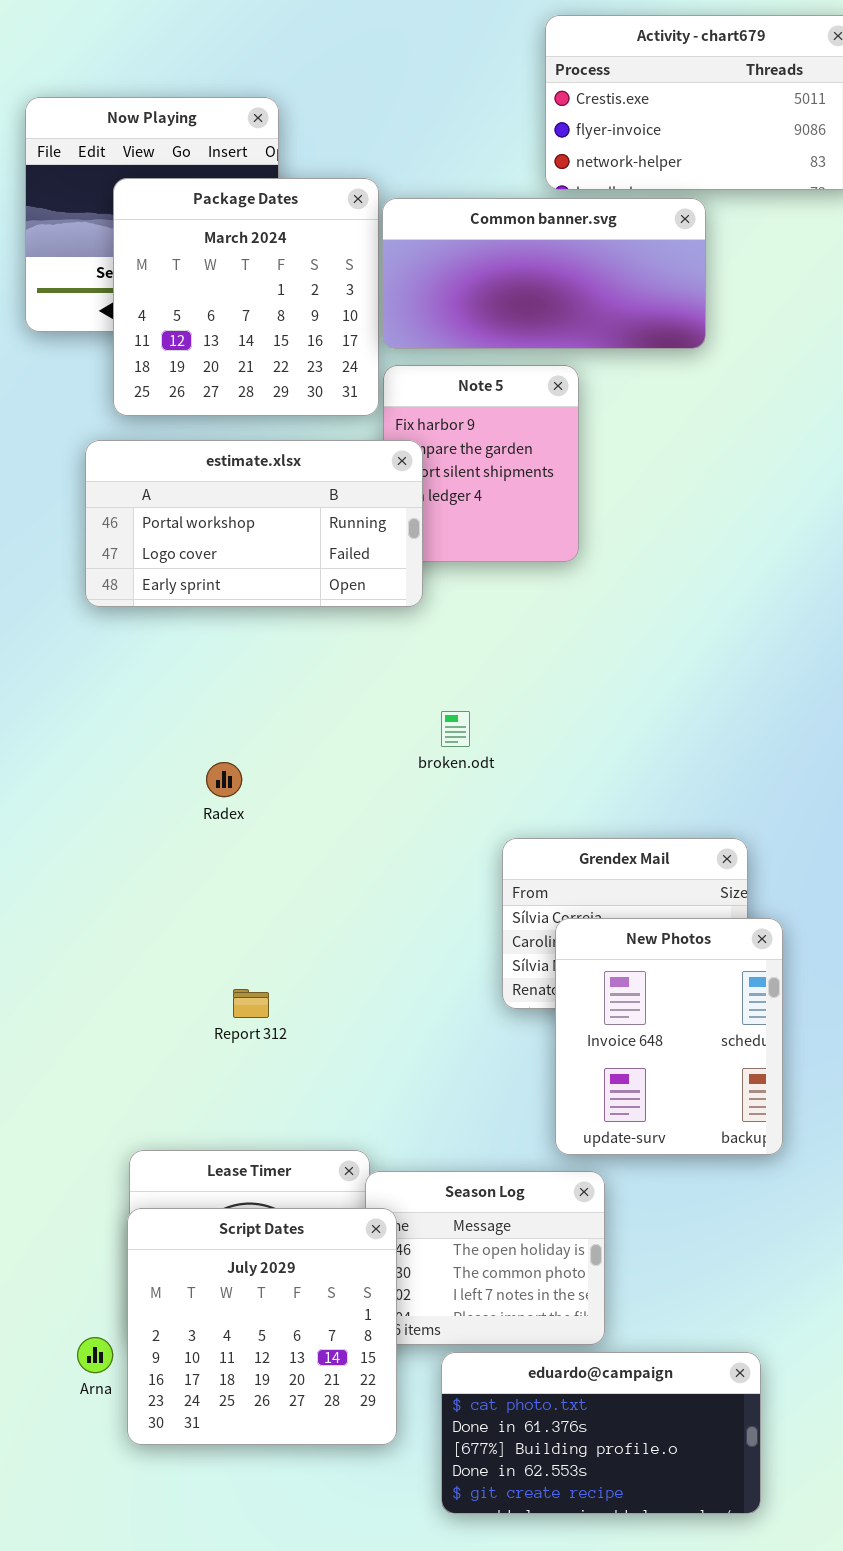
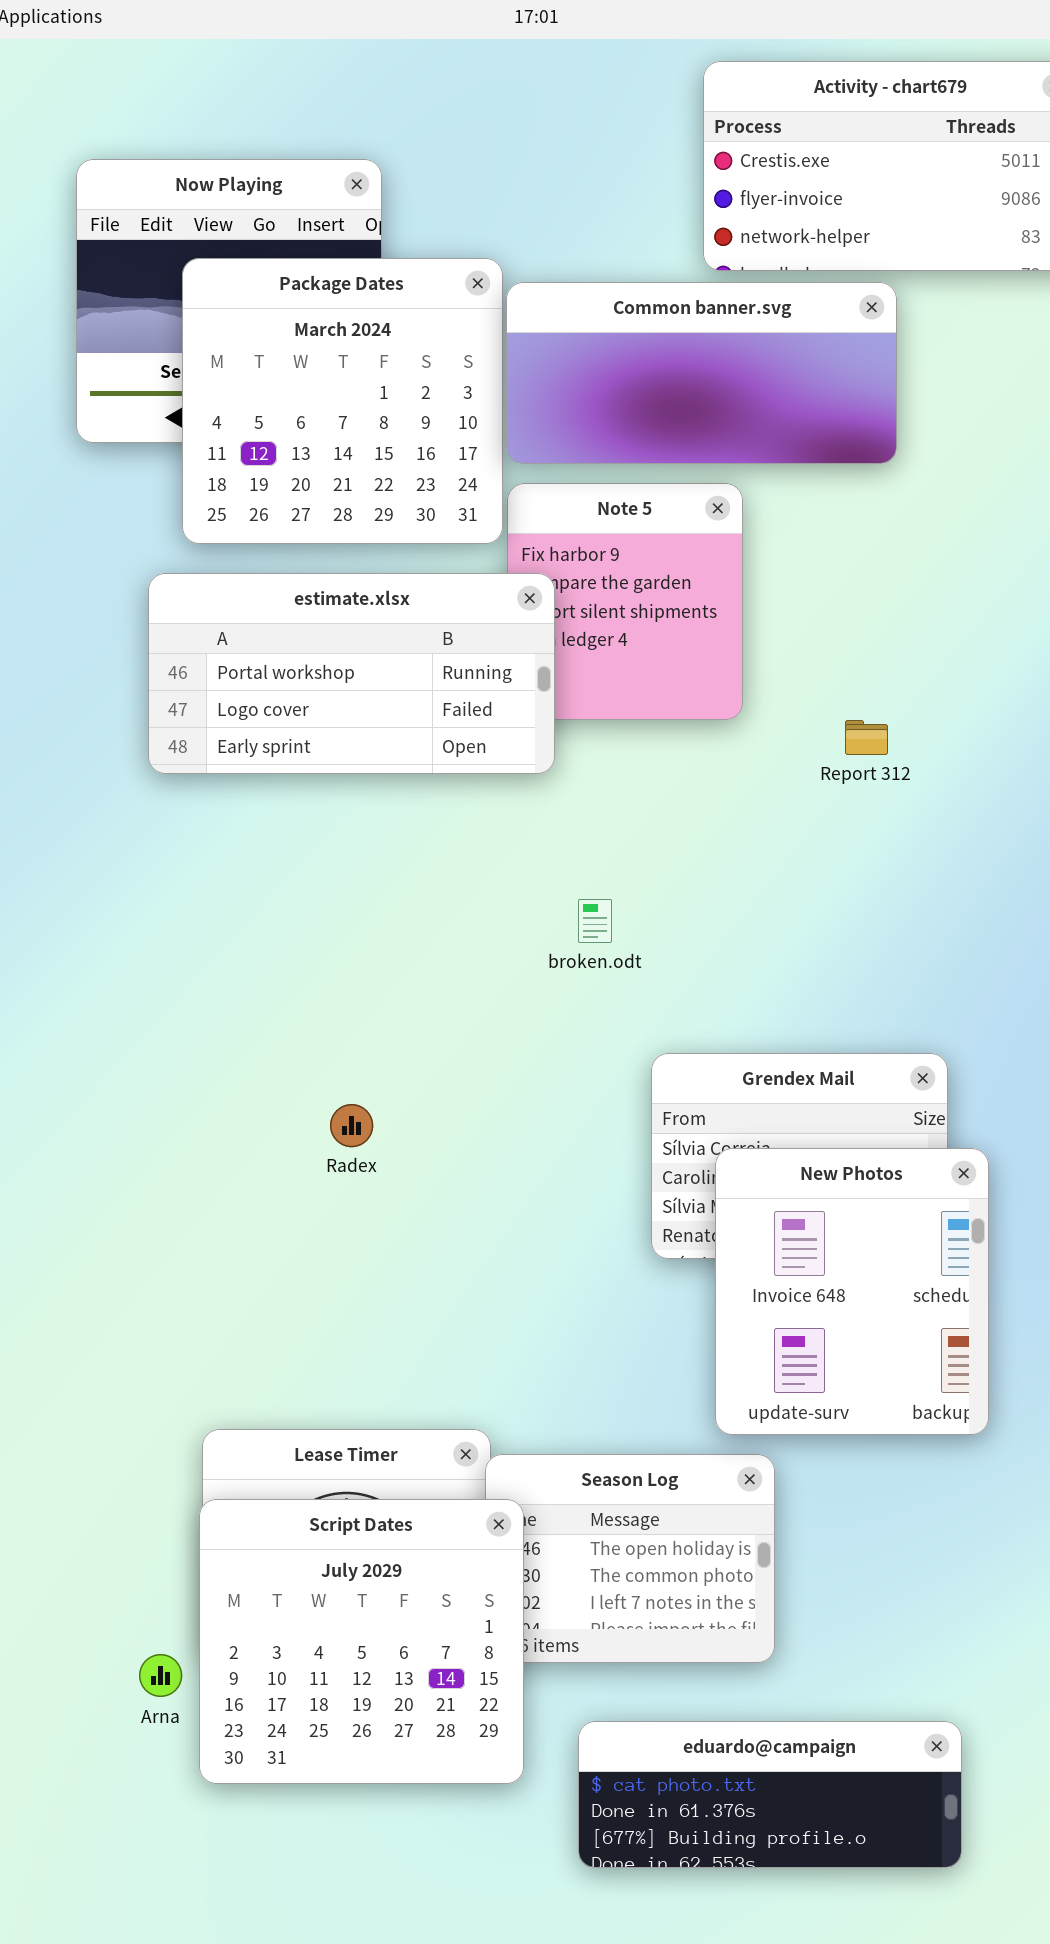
Radex: [206,762,242,797] -> [330,1104,373,1147], moved
Report 312: [233,989,269,1018] -> [845,720,888,755], moved
eduardo@campaign: [441,1352,761,1514] -> [578,1721,962,1868], resized

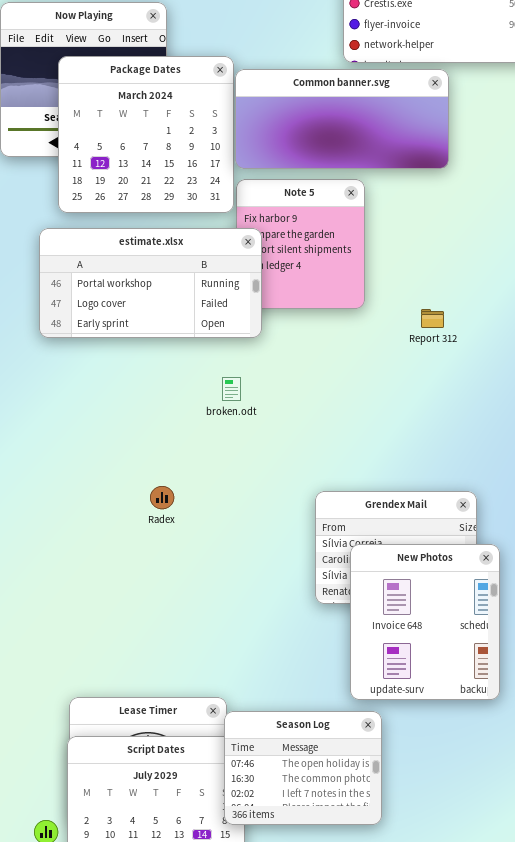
broken.odt: [578,899,612,943] -> [222,377,241,401], moved
Radex: [330,1104,373,1147] -> [150,486,174,509], moved
Season Log: [485,1454,775,1663] -> [224,711,382,825], raised

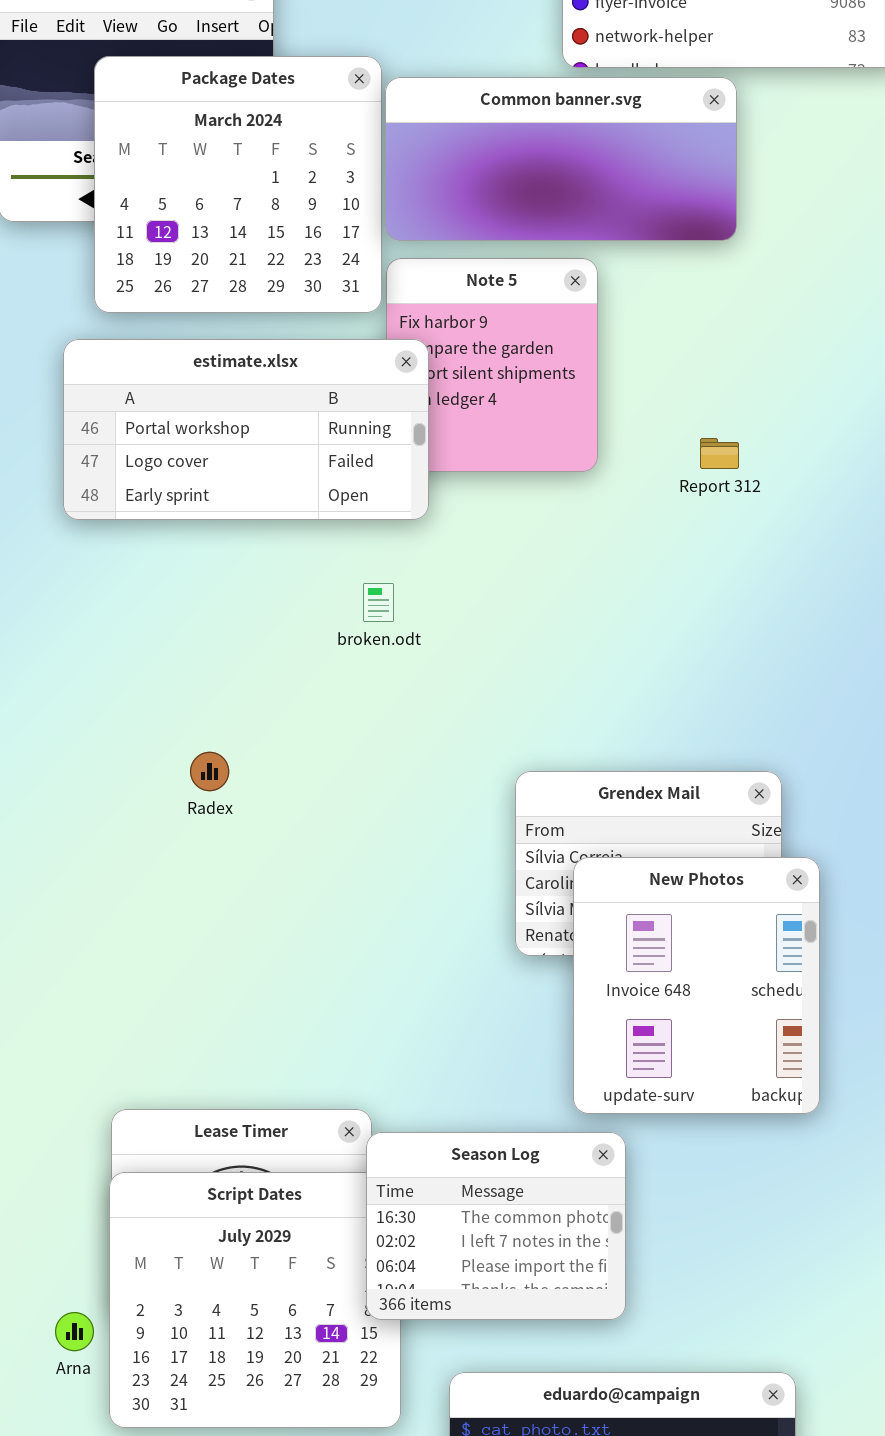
Report 312: [421,309,444,328] -> [700,438,739,469], moved
Radex: [150,486,174,509] -> [190,752,229,791], moved
Season Log: [224,711,382,825] -> [366,1132,626,1320], scrolled down 1 row

